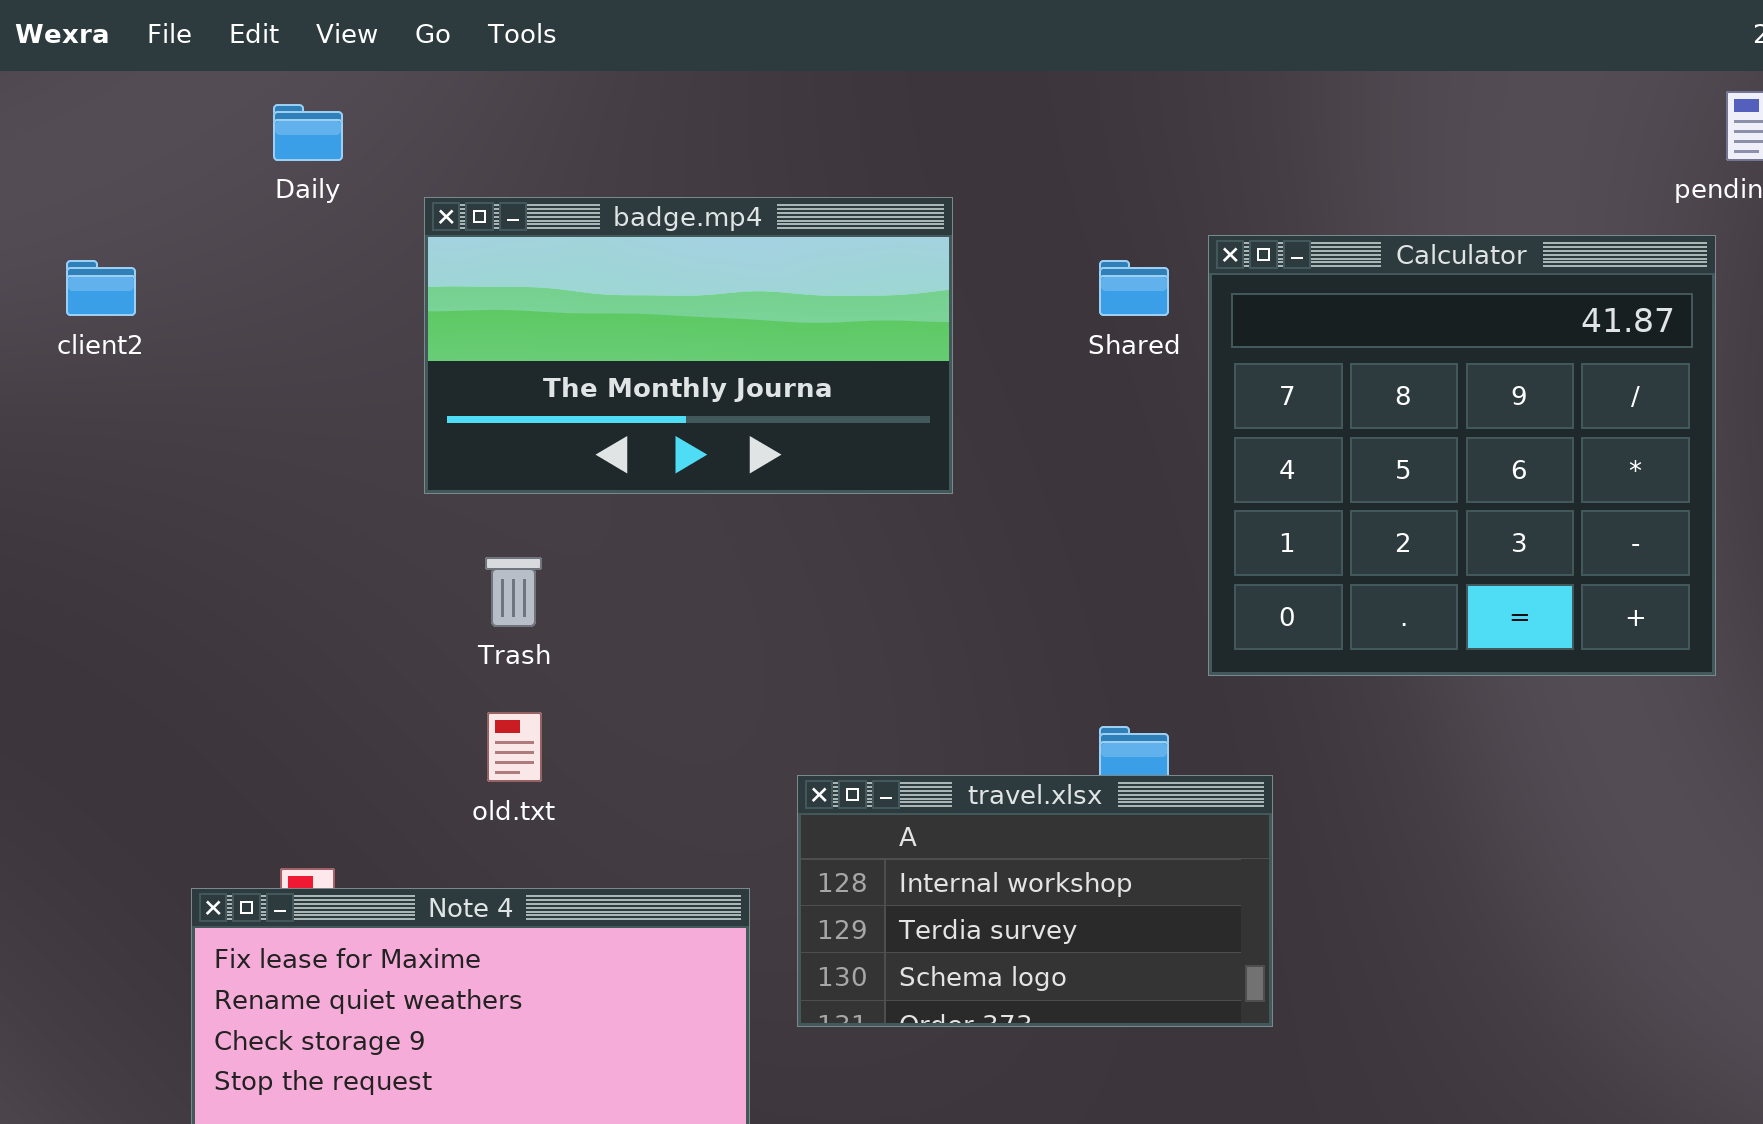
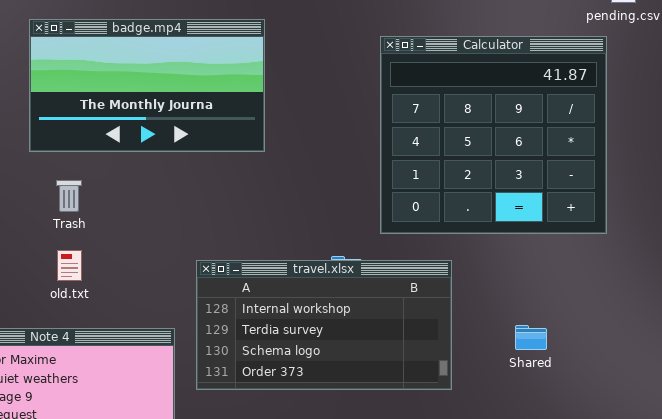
Shared: [1099,260,1169,316] -> [515,325,547,350], moved
travel.xlsx: [797,775,1273,1027] -> [196,260,452,390], resized

